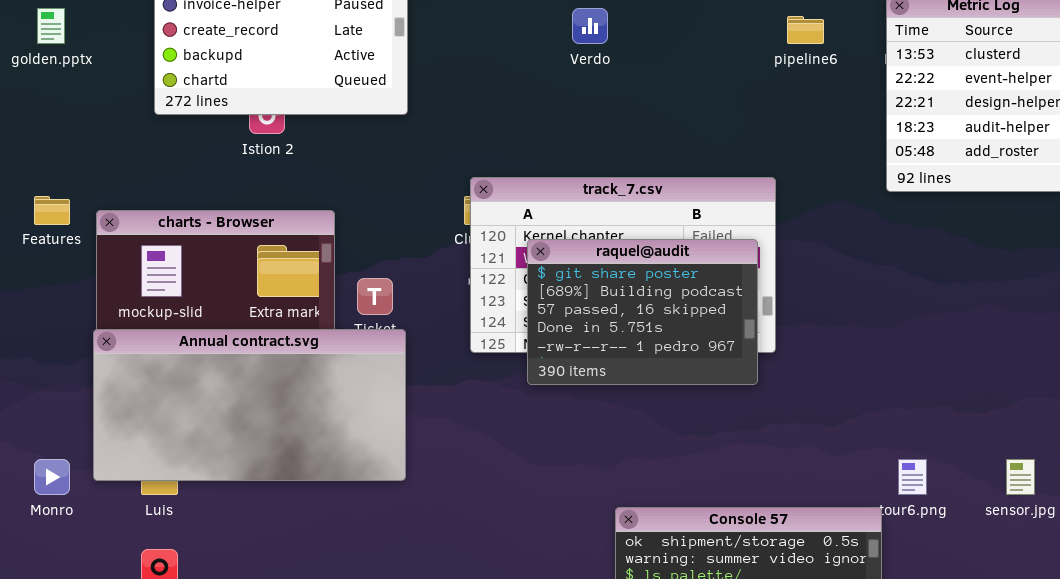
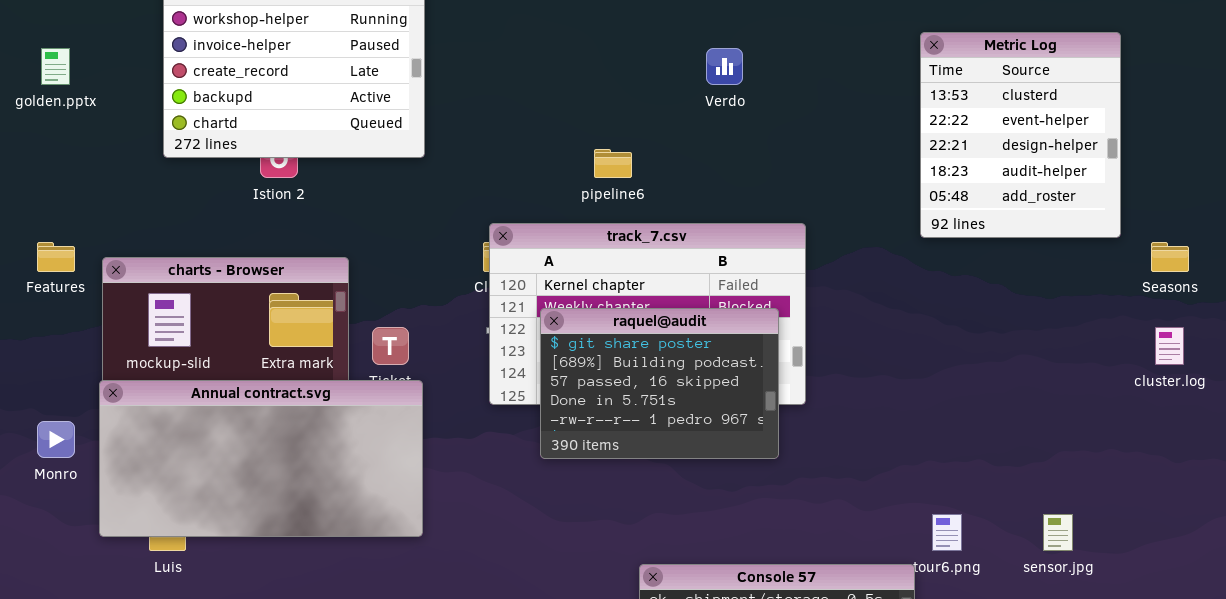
Verdo: [572,8,608,44] -> [706,48,743,85], moved
pipeline6: [787,16,824,44] -> [594,149,632,178], moved
raquel@audit: [527,239,758,385] -> [540,308,779,459], moved
Monro: [34,459,70,495] -> [37,421,75,458], moved

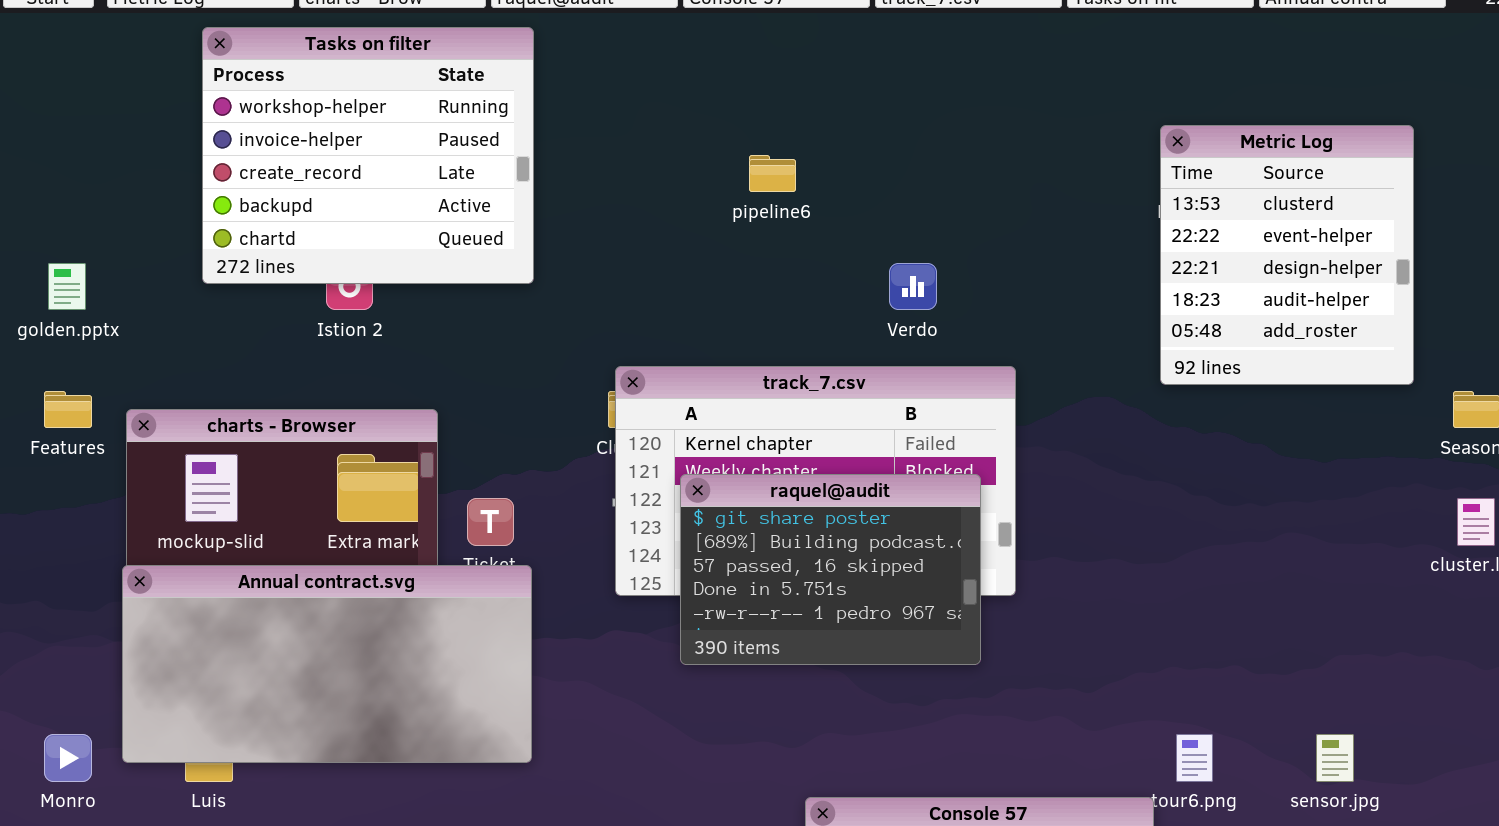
golden.pptx: [41,48,70,85] -> [48,263,86,310], moved
Verdo: [706,48,743,85] -> [889,263,937,310], moved
pipeline6: [594,149,632,178] -> [749,155,796,192], moved
Monro: [37,421,75,458] -> [44,734,92,782], moved

